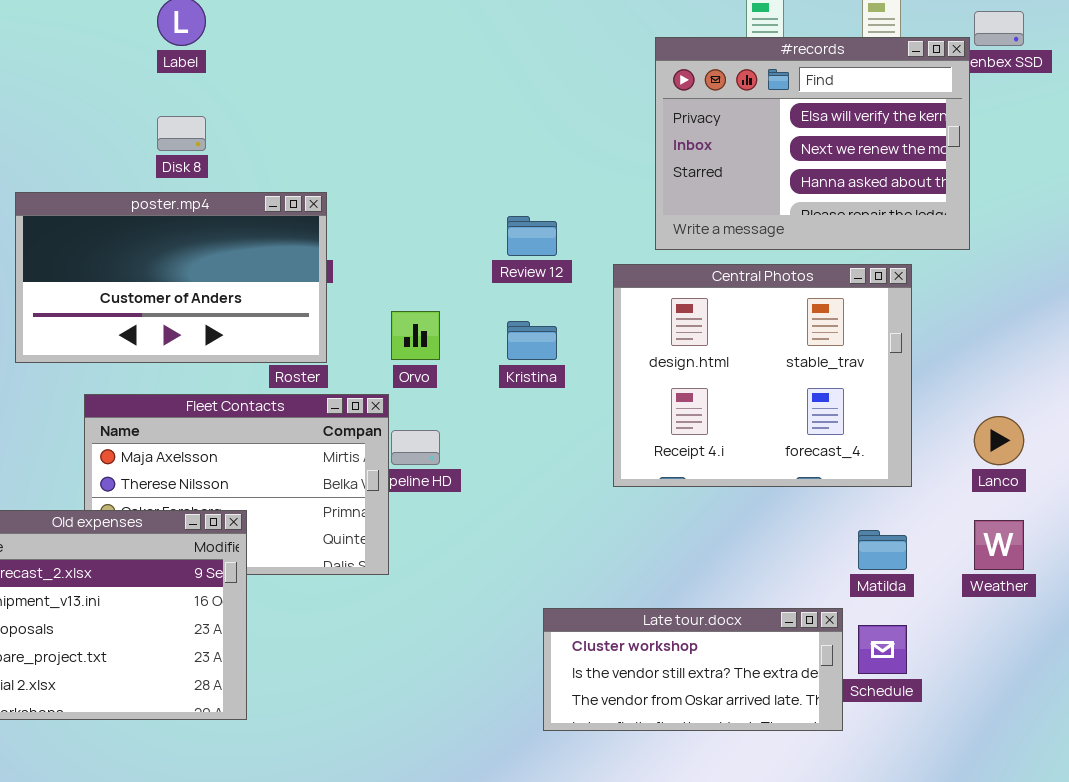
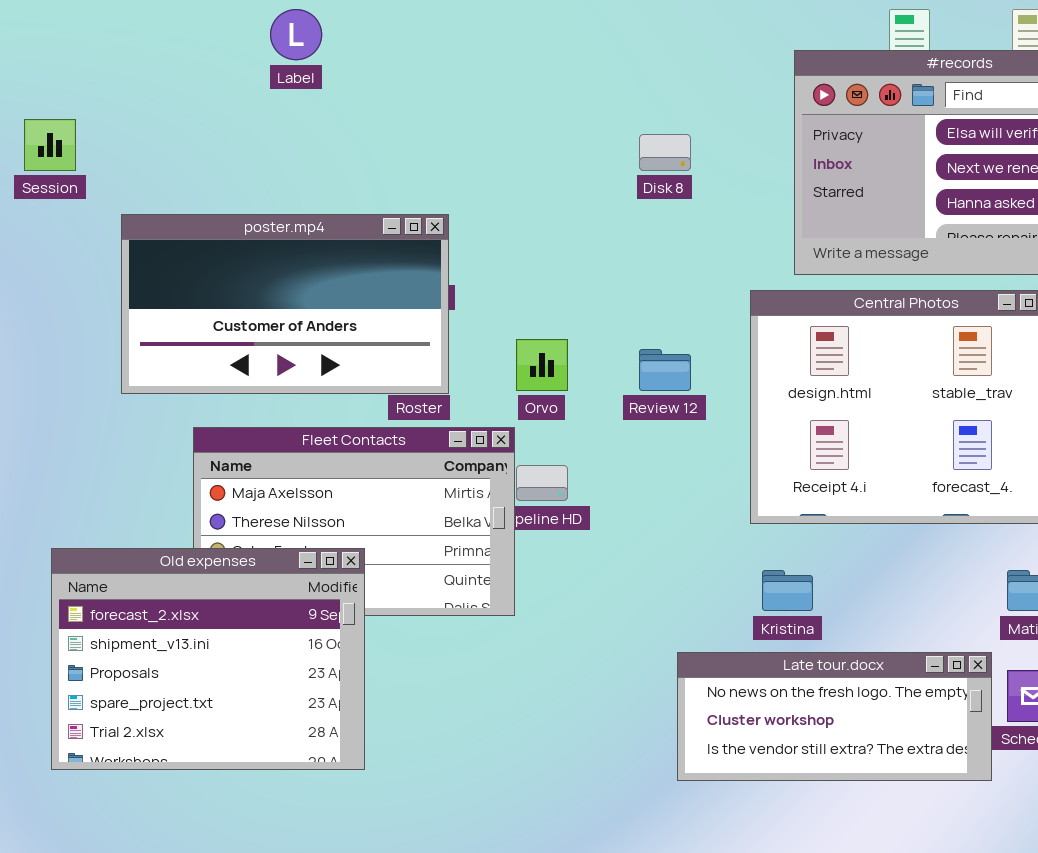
Disk 8: [157,116,206,151] -> [639,134,691,171], moved
Review 12: [507,216,557,256] -> [639,349,691,391], moved
Kristina: [507,321,557,360] -> [762,570,813,611], moved
Late tour.docx: [543,608,843,731] -> [677,652,992,781], scrolled up 1 row

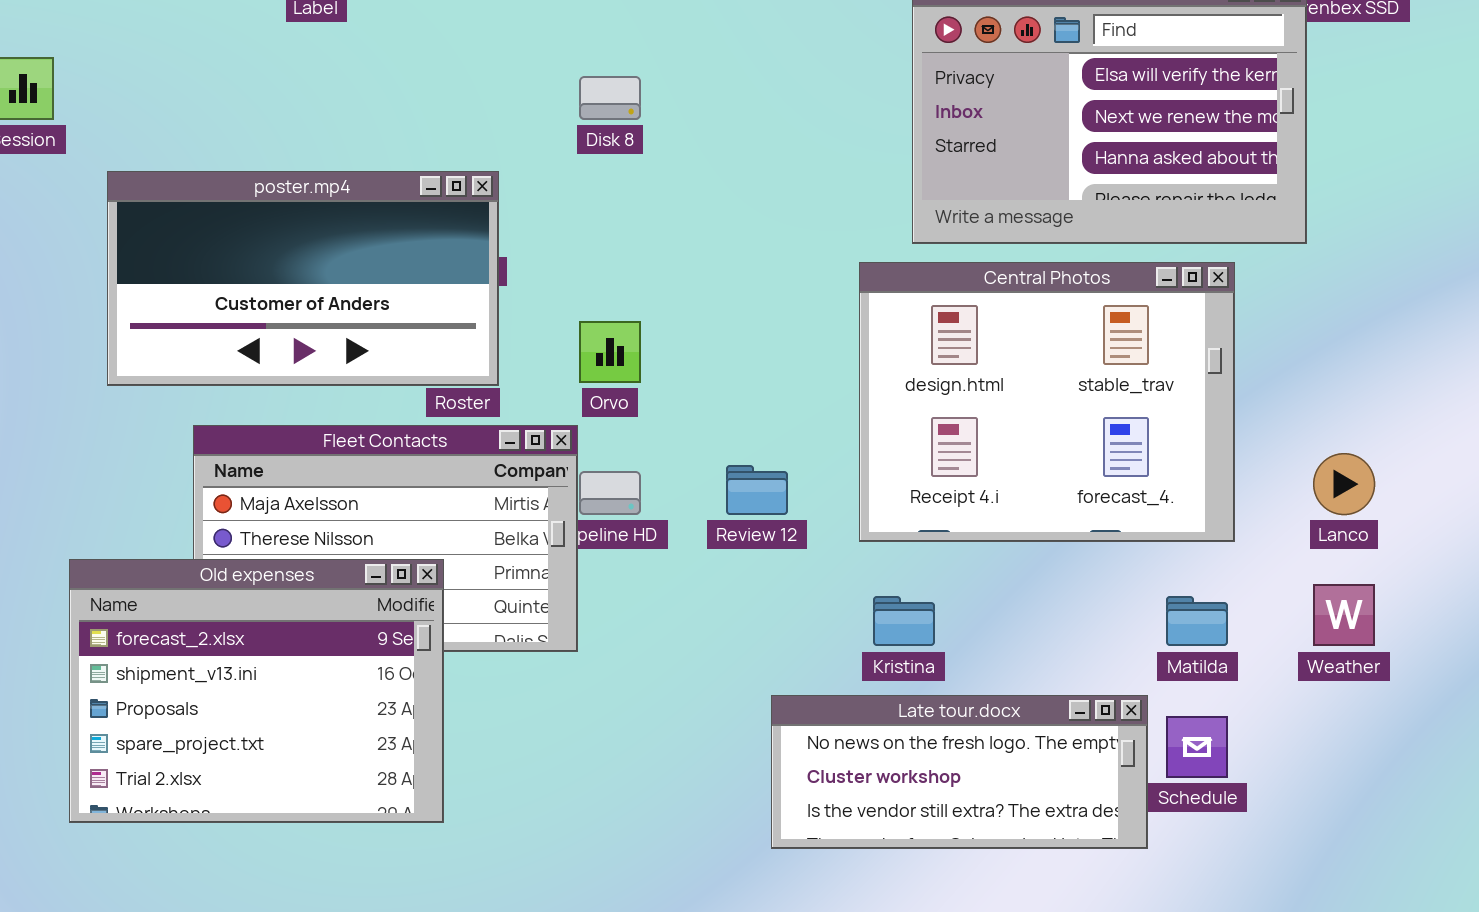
Disk 8: [639,134,691,171] -> [579,76,641,120], moved
Review 12: [639,349,691,391] -> [726,465,788,515], moved
Old expenses: [51,548,365,770] -> [69,559,444,823], moved

